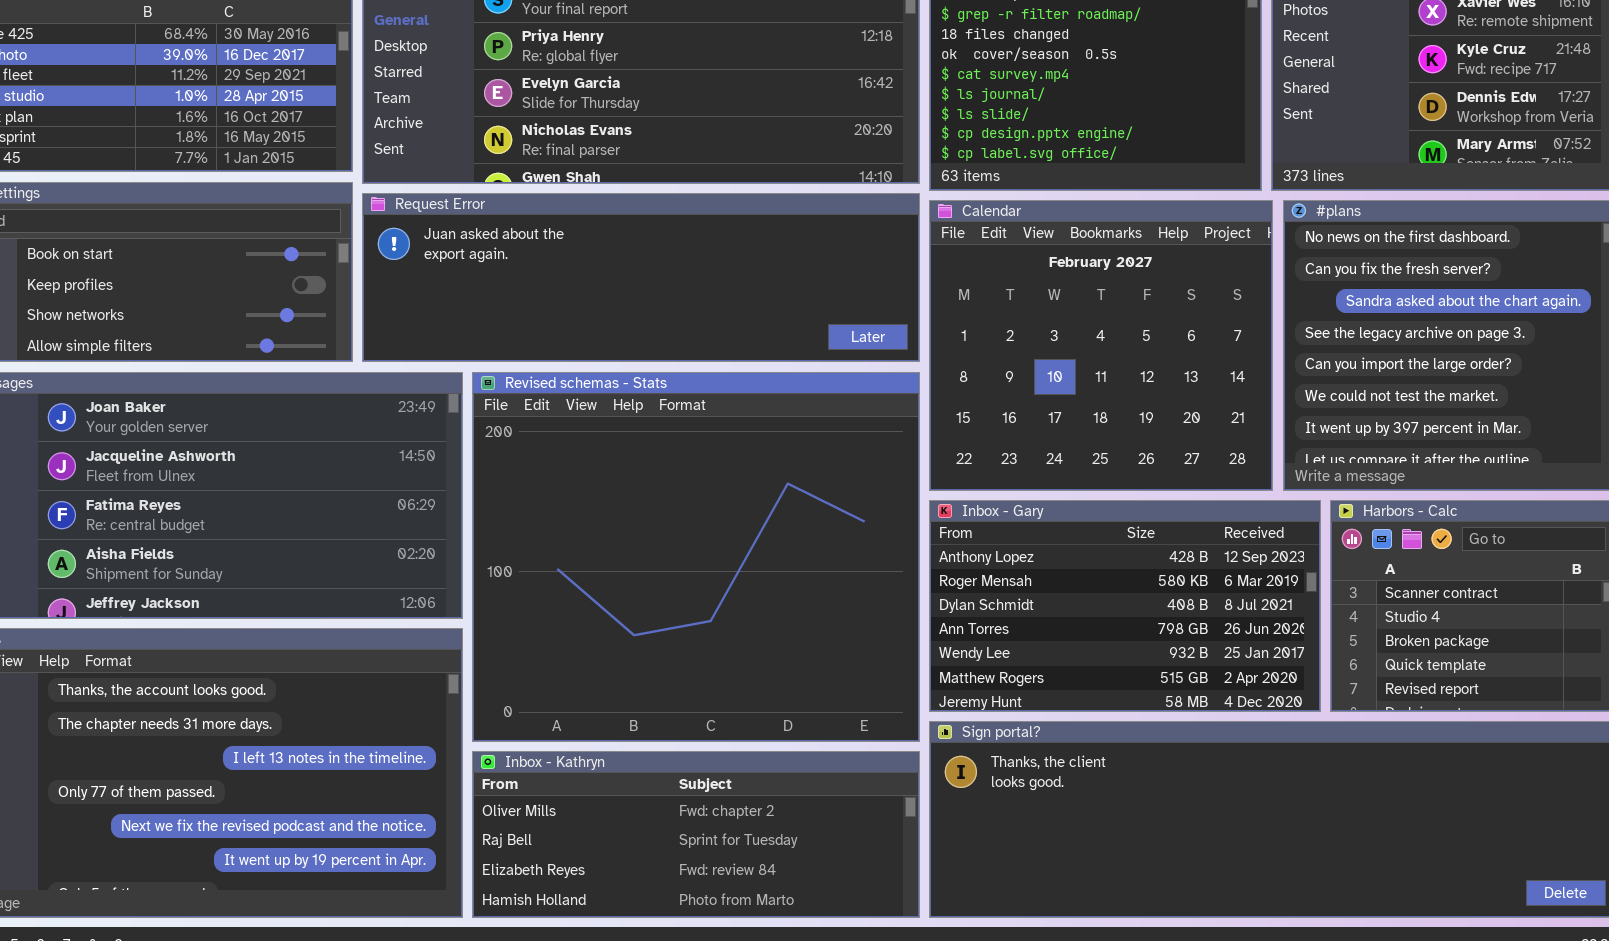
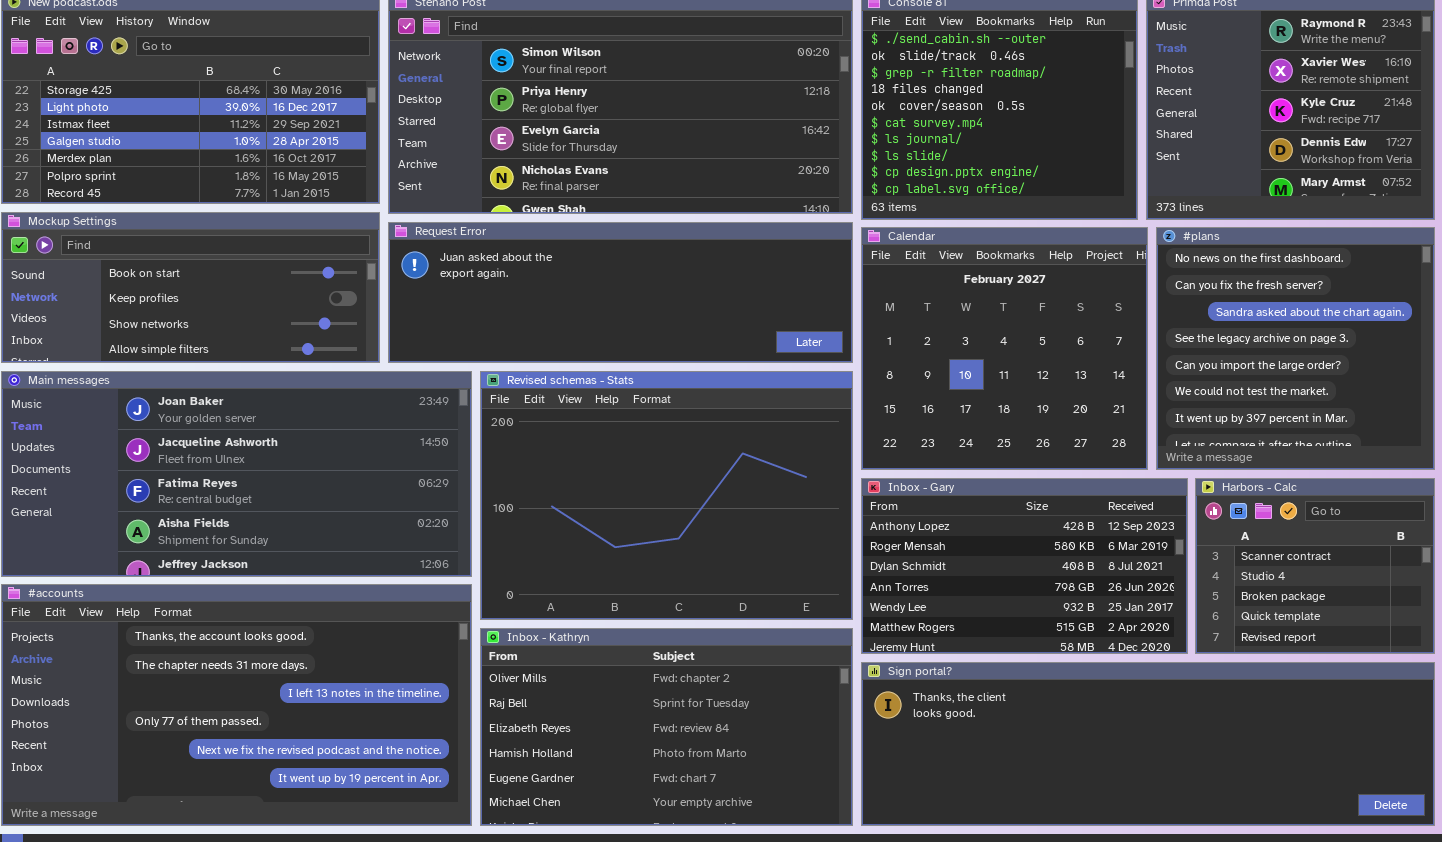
Revised schemas - Stats: [472,372,920,742] -> [480,371,853,620], resized
Inbox - Kathryn: [472,751,920,918] -> [480,628,853,826], resized

